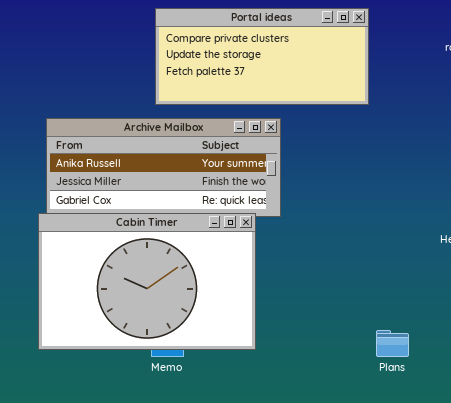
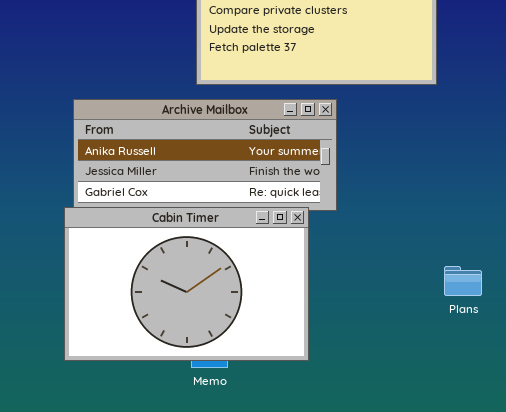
Plans: [376,330,409,357] -> [444,266,482,296], moved

